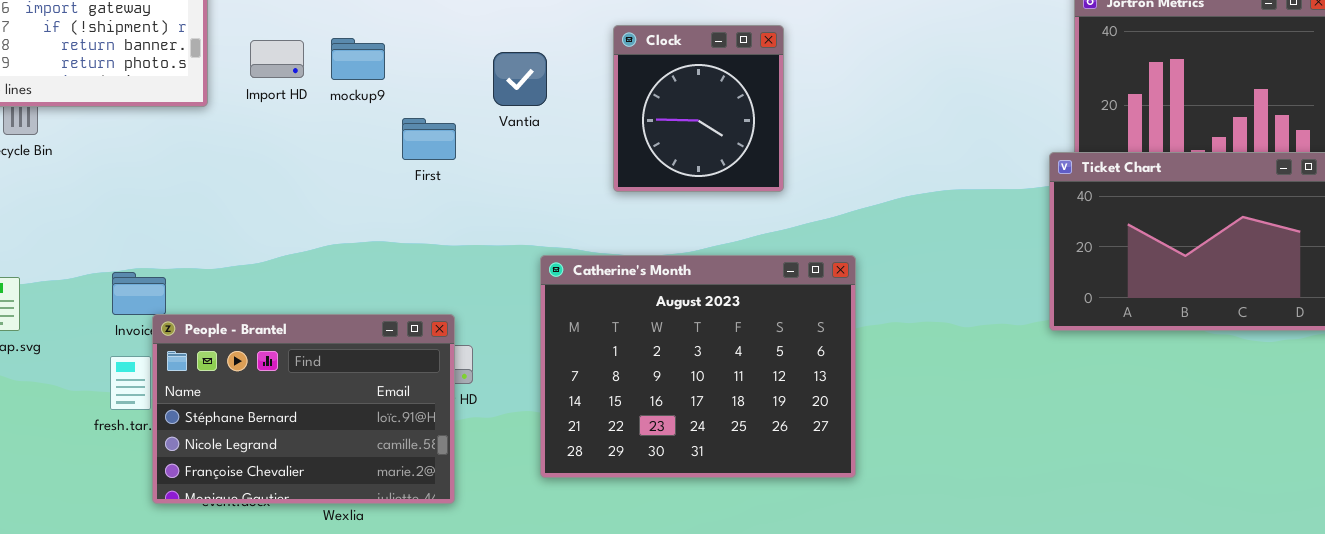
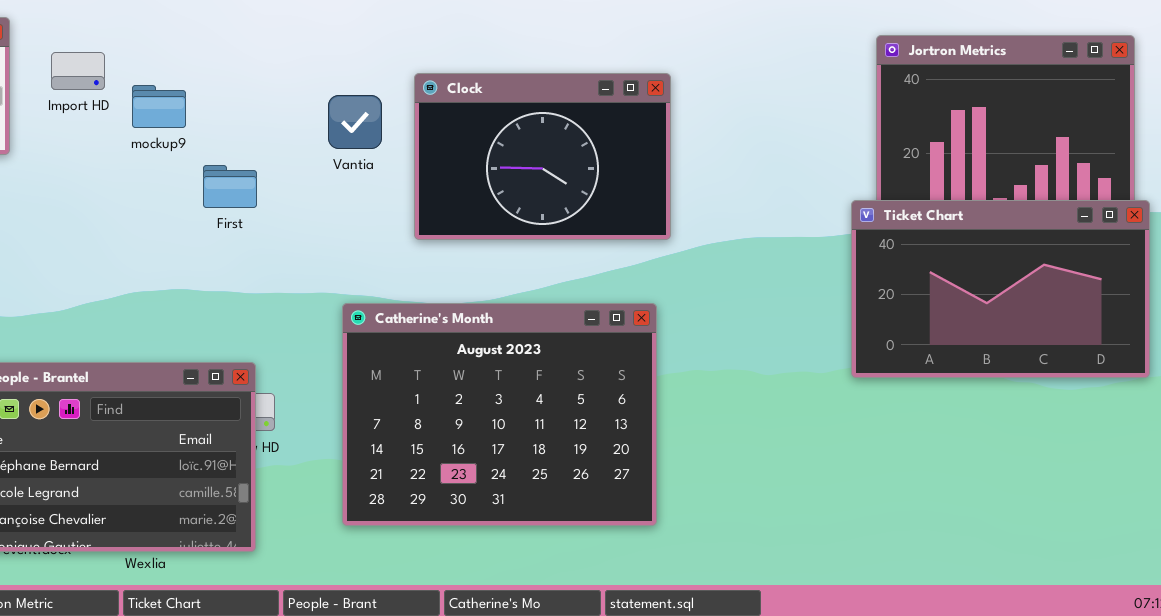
Clock: [613,25,784,192] -> [414,73,671,240], resized
Import HD: [250,40,304,78] -> [51,52,105,90], moved
Vantia: [493,52,547,106] -> [328,95,382,149], moved

